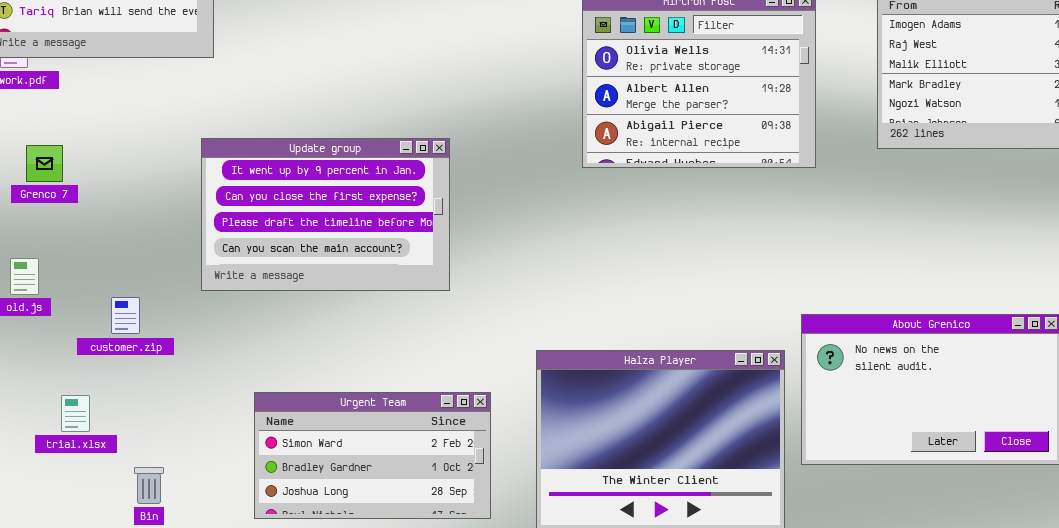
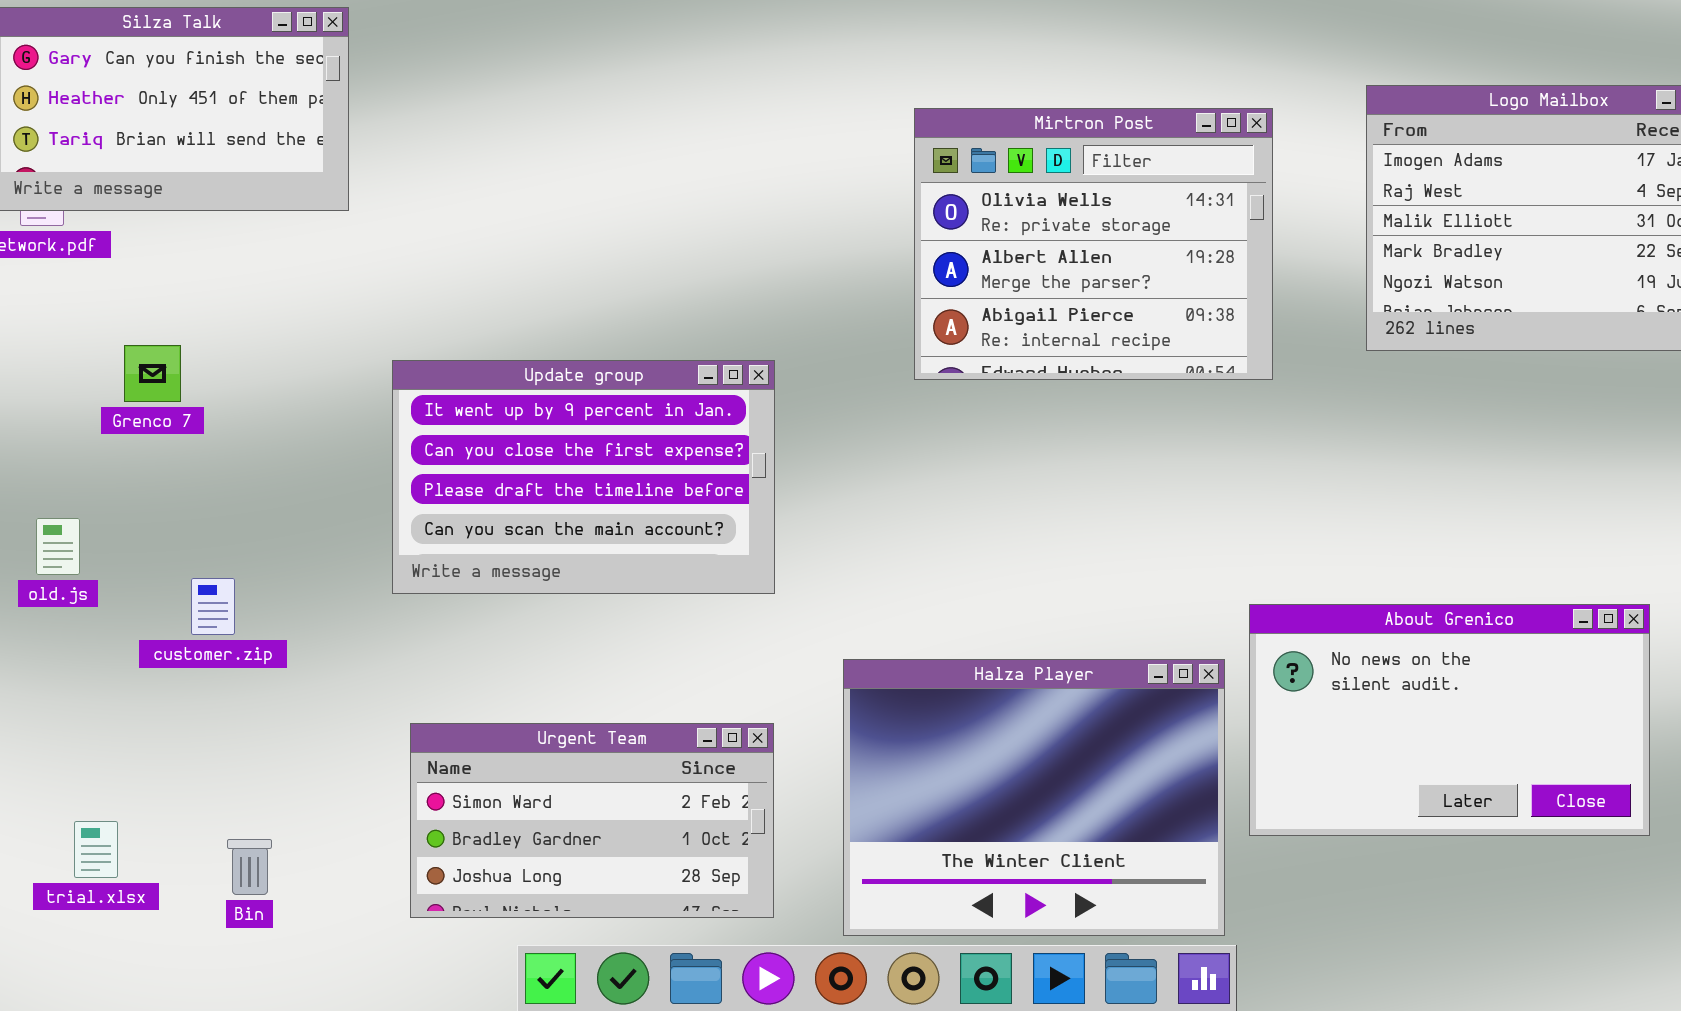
Update group: [201,138,450,291] -> [392,360,775,594], moved
Grenco 7: [26,145,63,182] -> [124,345,181,402], moved
trial.xlsx: [61,395,90,432] -> [74,821,118,878], moved

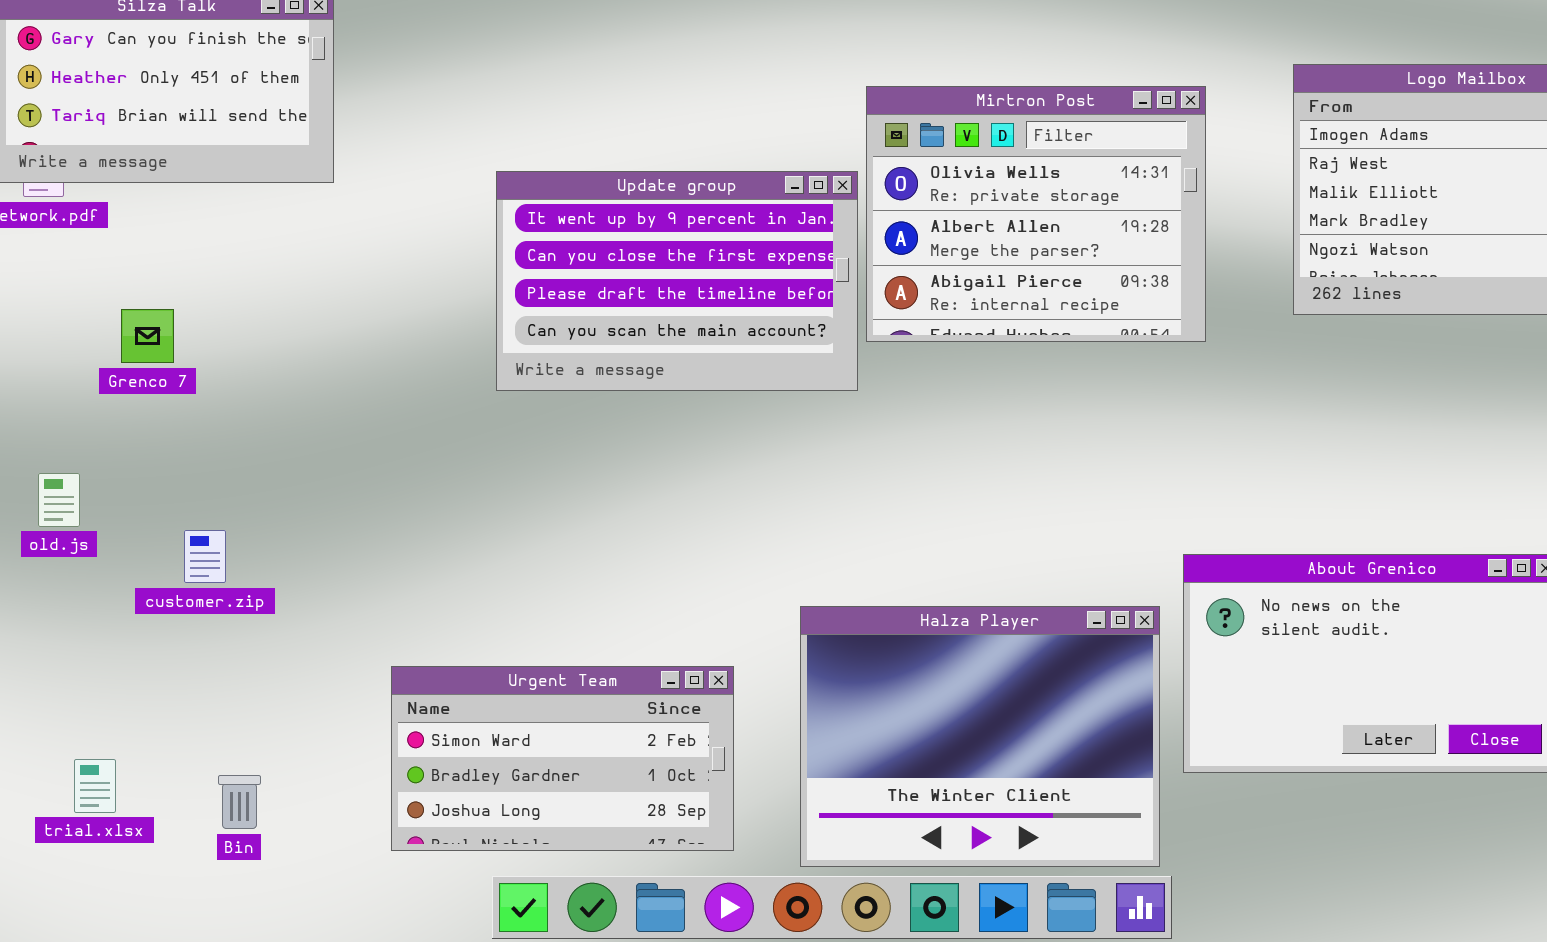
Update group: [392,360,775,594] -> [496,171,858,391], moved

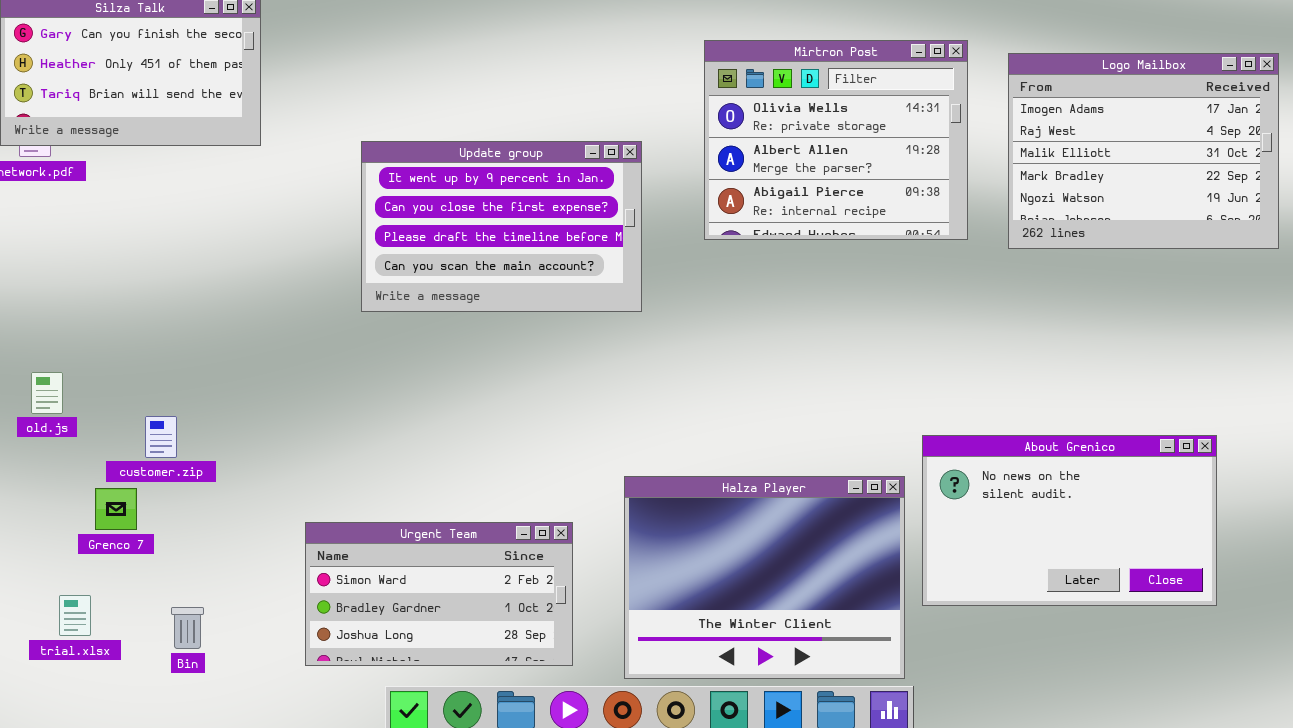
Mirtron Post: [866,86,1206,342] -> [704,40,968,240], moved
Update group: [496,171,858,391] -> [361,141,642,312], moved
Grenco 7: [121,309,174,363] -> [95,488,137,530], moved

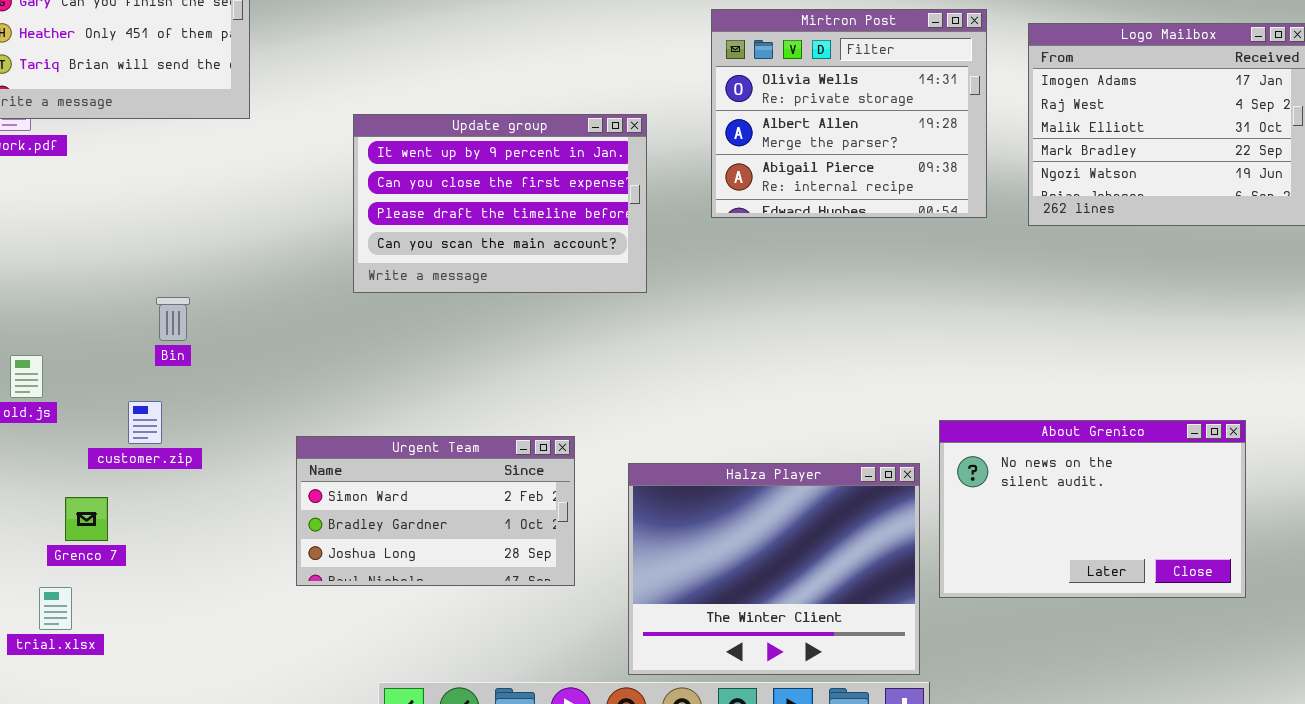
Grenco 7: [95,488,137,530] -> [65,497,108,541], moved
Urgent Team: [305,522,573,666] -> [296,436,575,586], moved
Bin: [171,607,204,649] -> [156,297,190,341], moved

